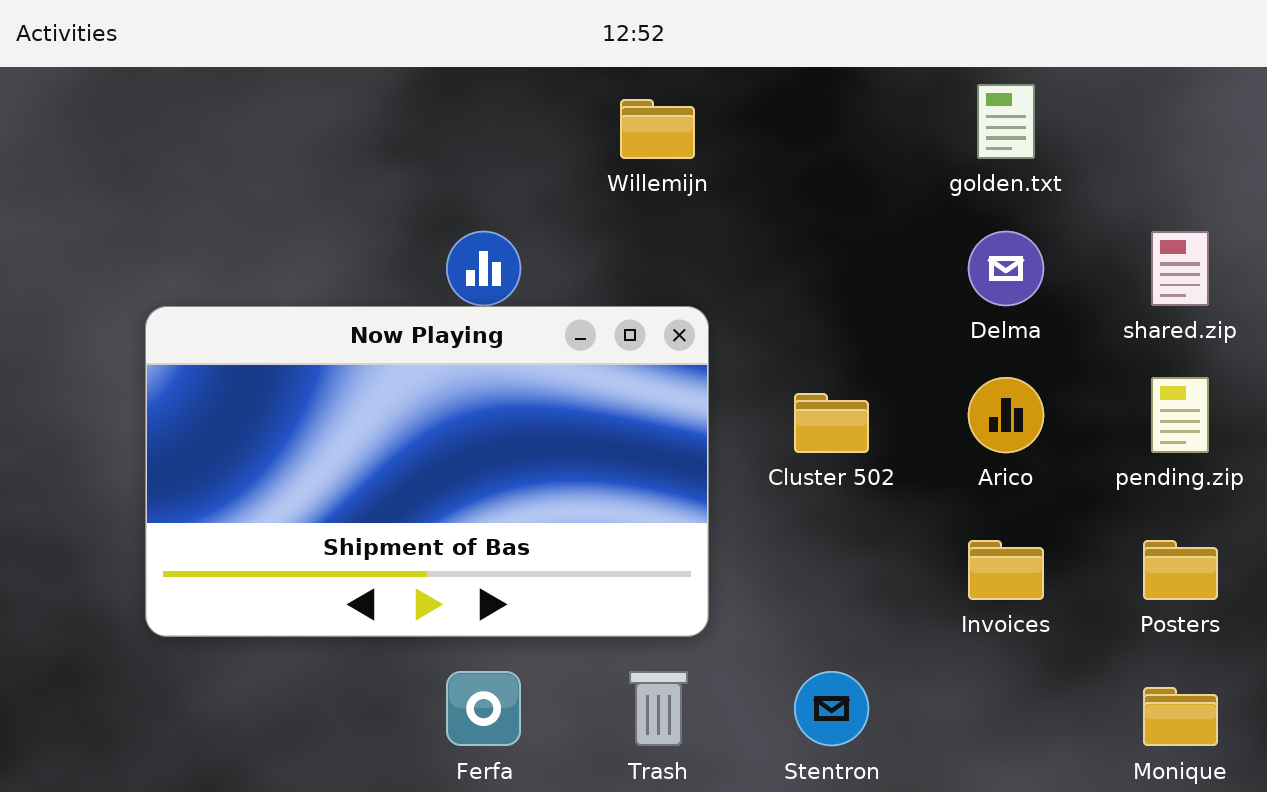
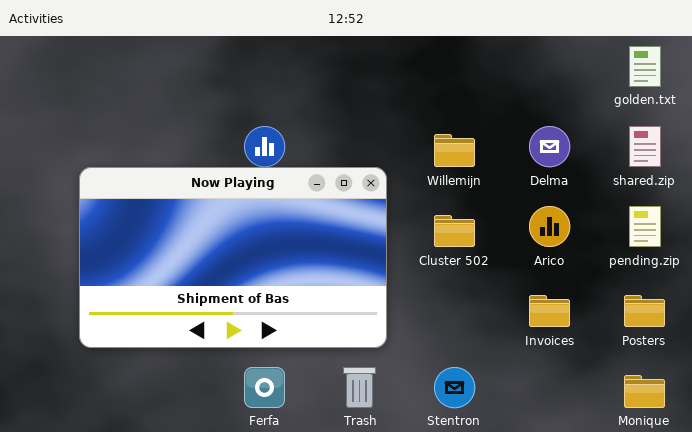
golden.txt: [977,84,1035,159] -> [629,46,661,87], moved
Willemijn: [620,99,695,159] -> [434,134,475,167], moved

